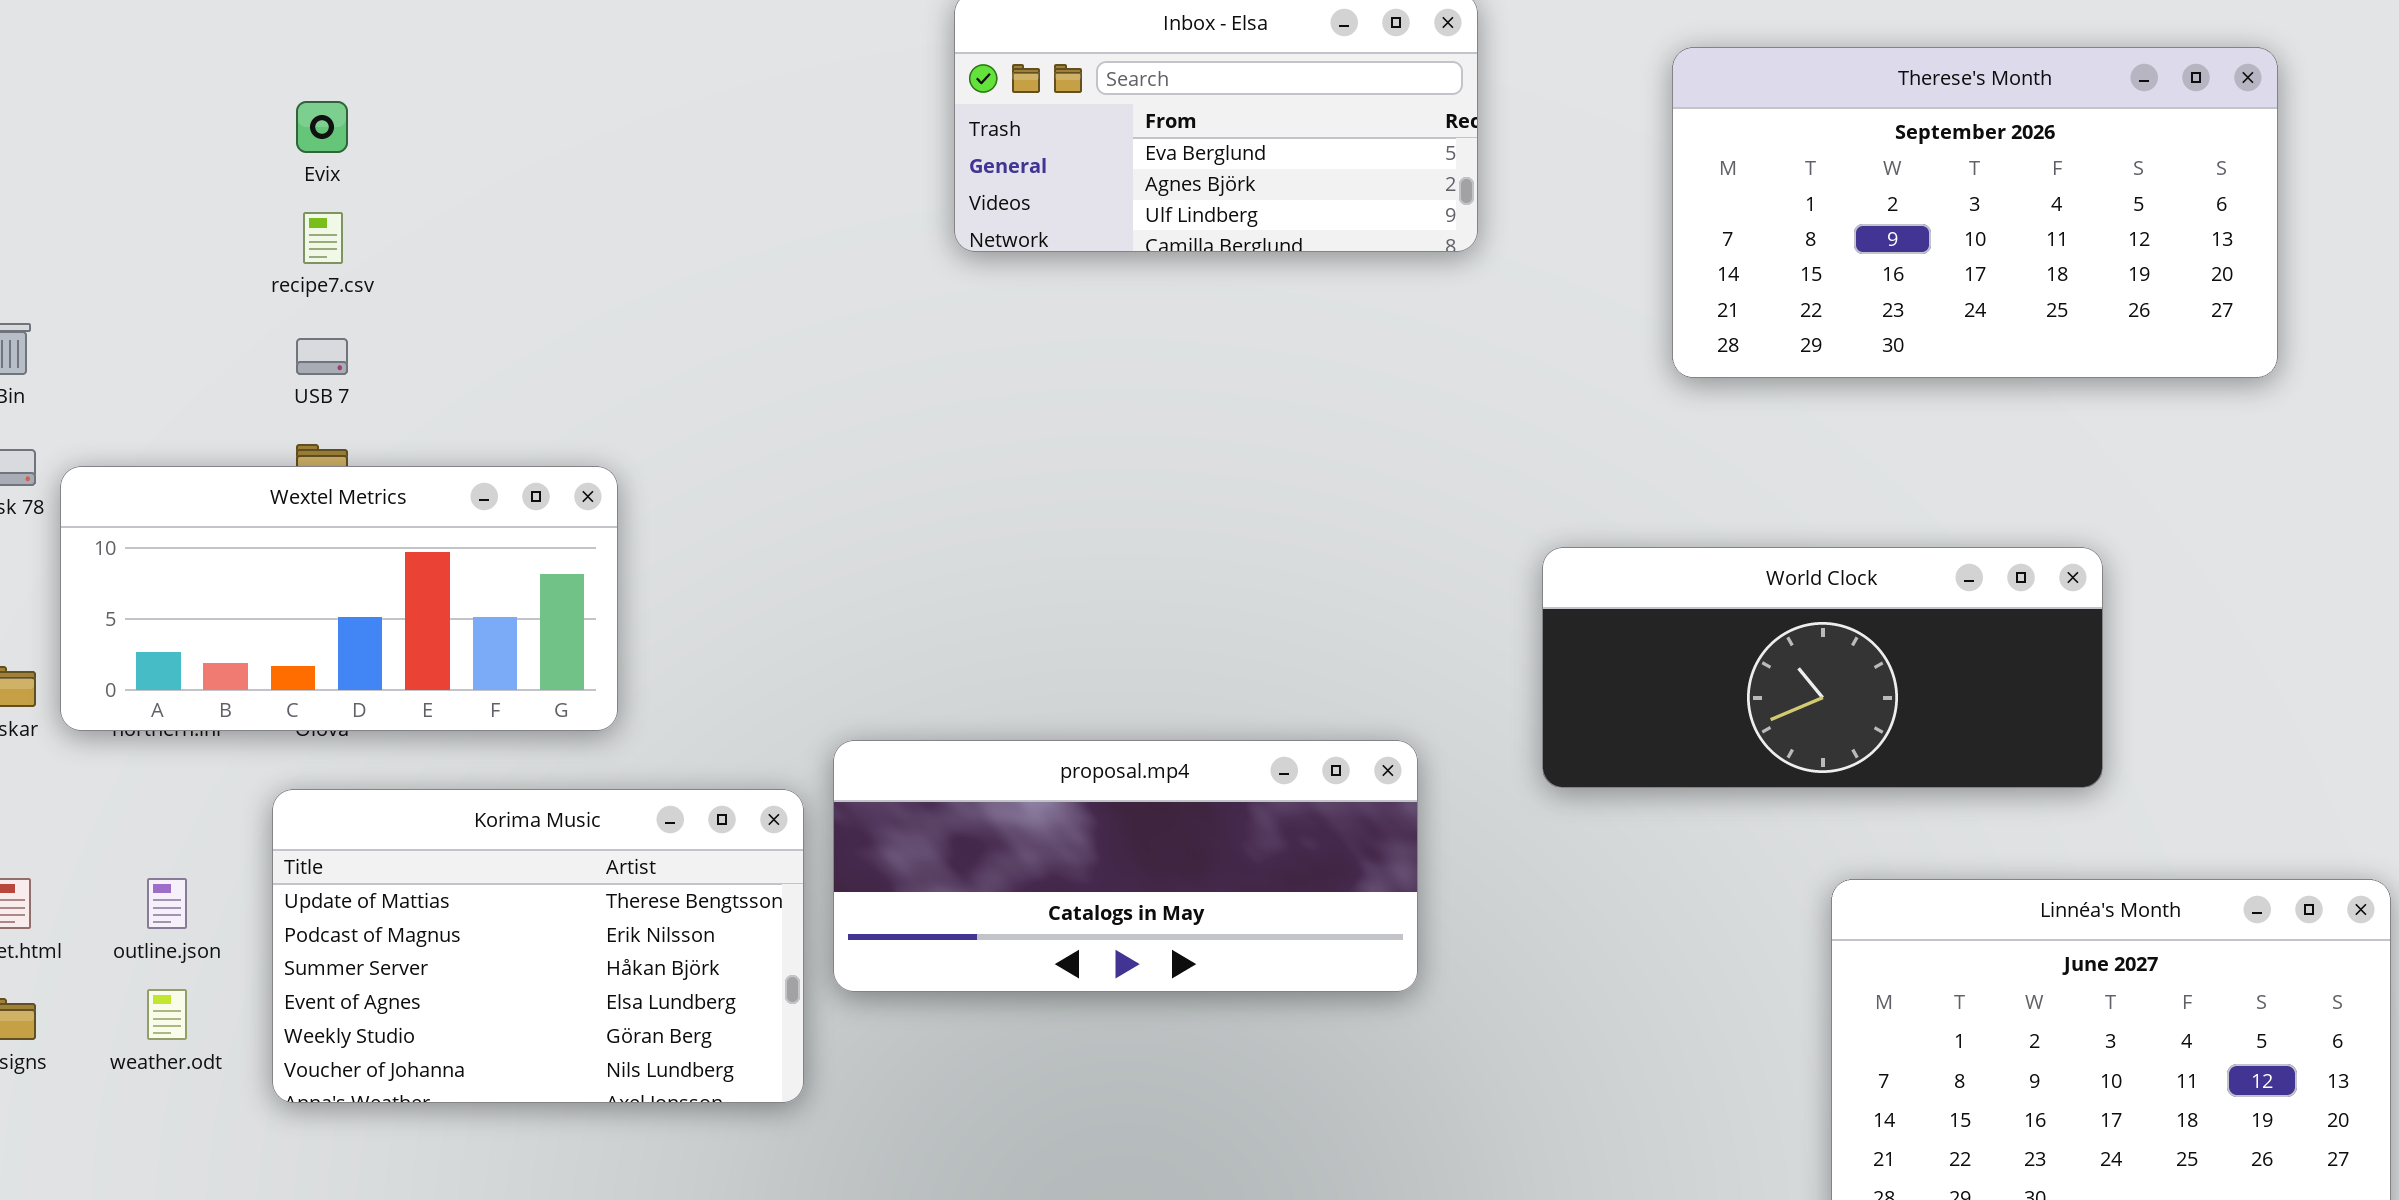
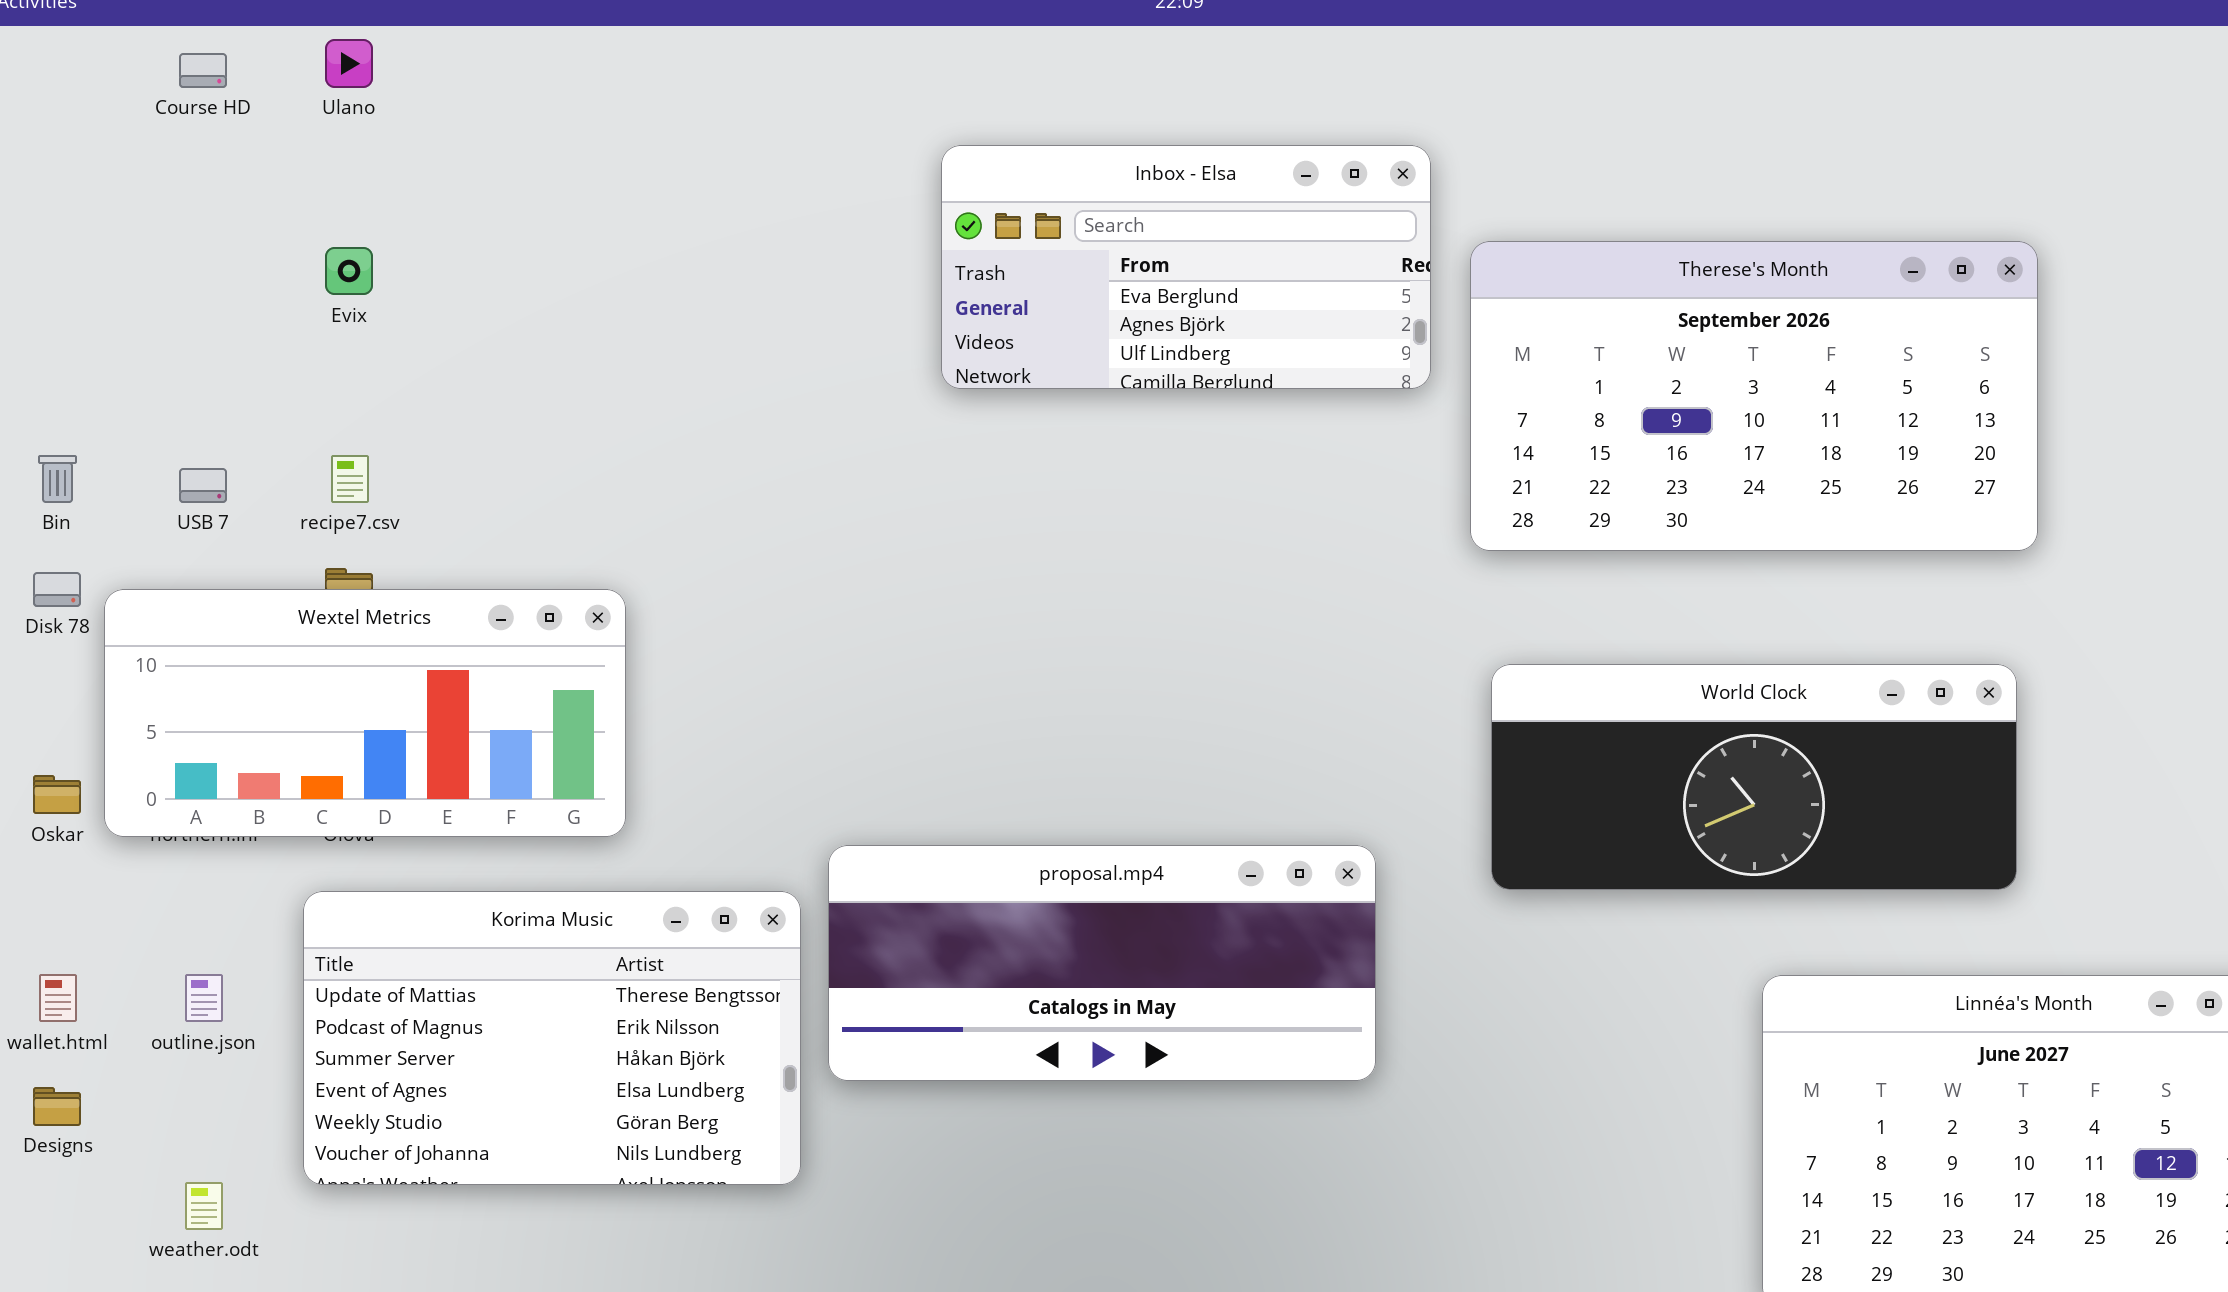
Therese's Month: [1672,47,2278,378] -> [1470,241,2038,551], moved
recipe7.csv: [303,212,343,264] -> [331,455,369,503], moved
USB 7: [296,338,348,375] -> [179,468,227,503], moved
weather.odt: [147,989,187,1040] -> [185,1182,223,1230], moved

